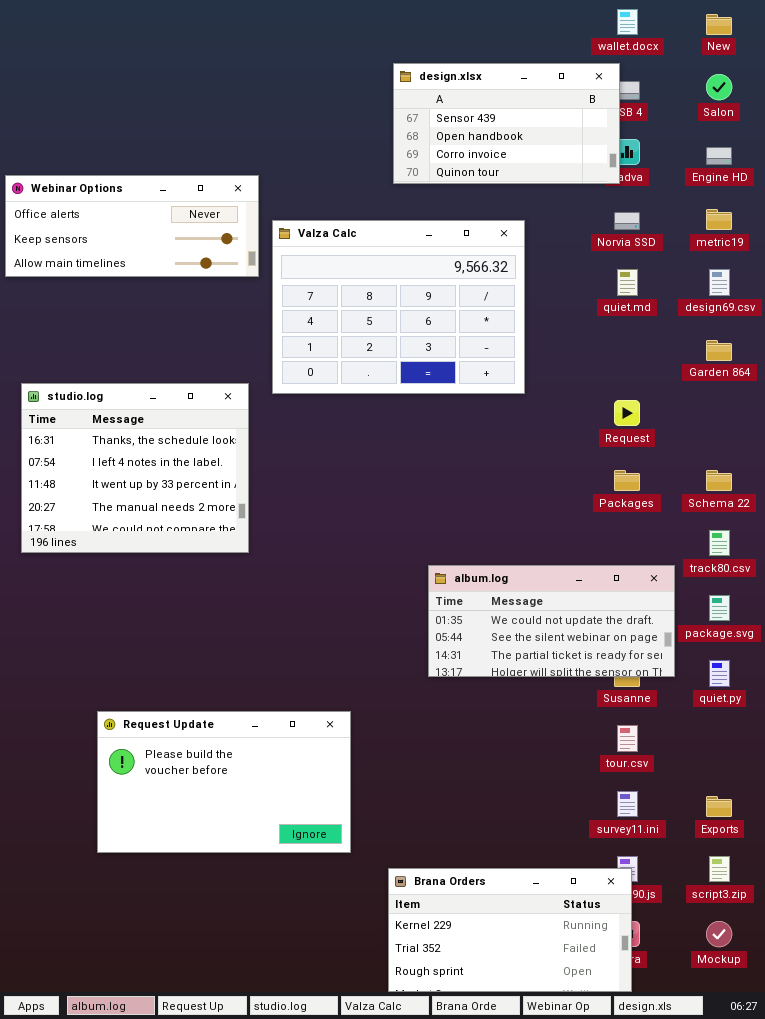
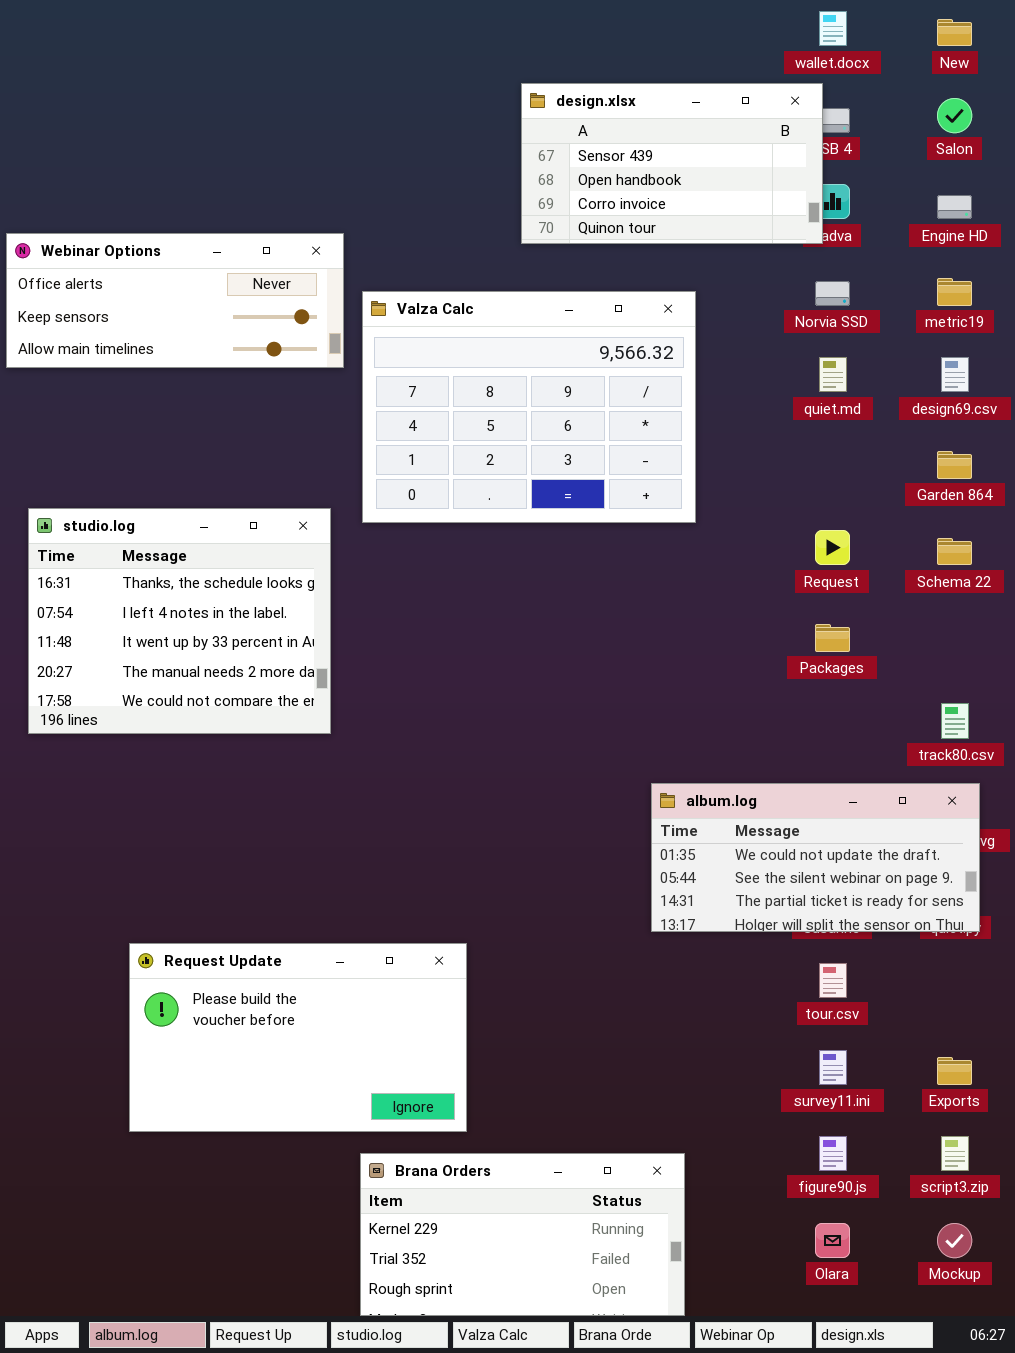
Schema 22: [706,470,732,491] -> [937,538,972,565], moved
album.log: [428,565,675,677] -> [651,783,980,932], moved
Brana Orders: [388,868,632,992] -> [360,1153,685,1316], moved

